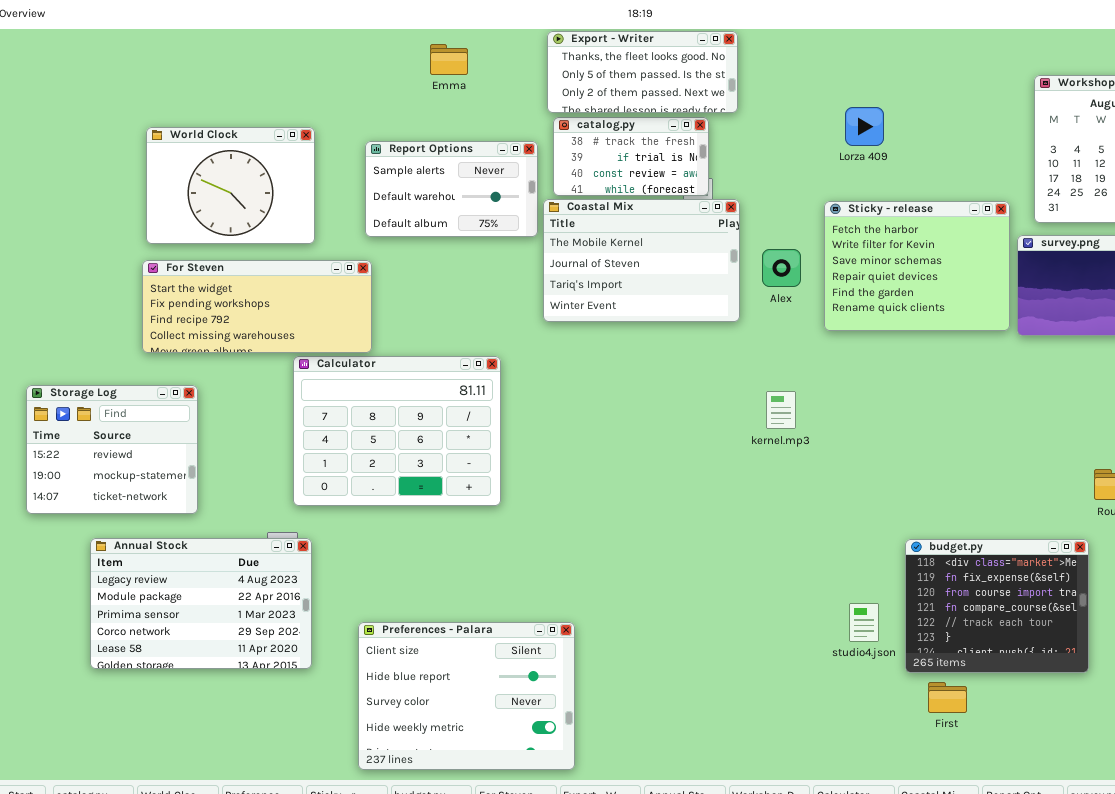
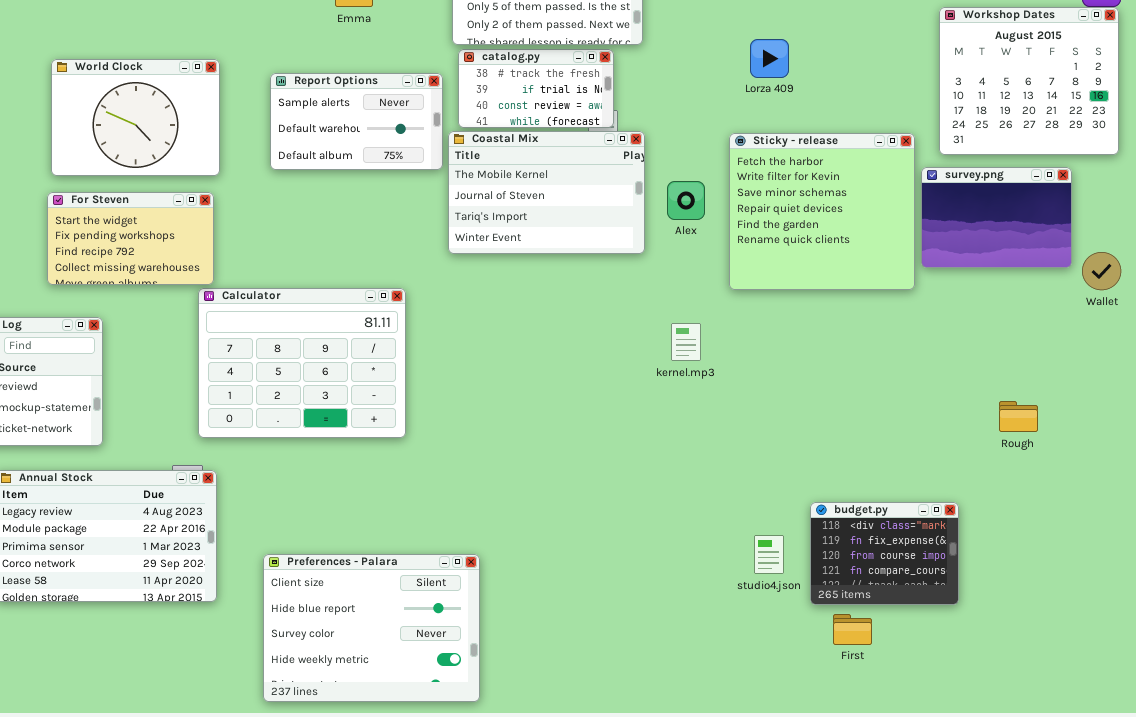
Sticky - release: [824,201,1010,331] -> [729,133,915,290], resized
For Steven: [142,260,372,353] -> [47,192,214,285], resized
budget.py: [905,539,1089,673] -> [810,502,959,605], resized

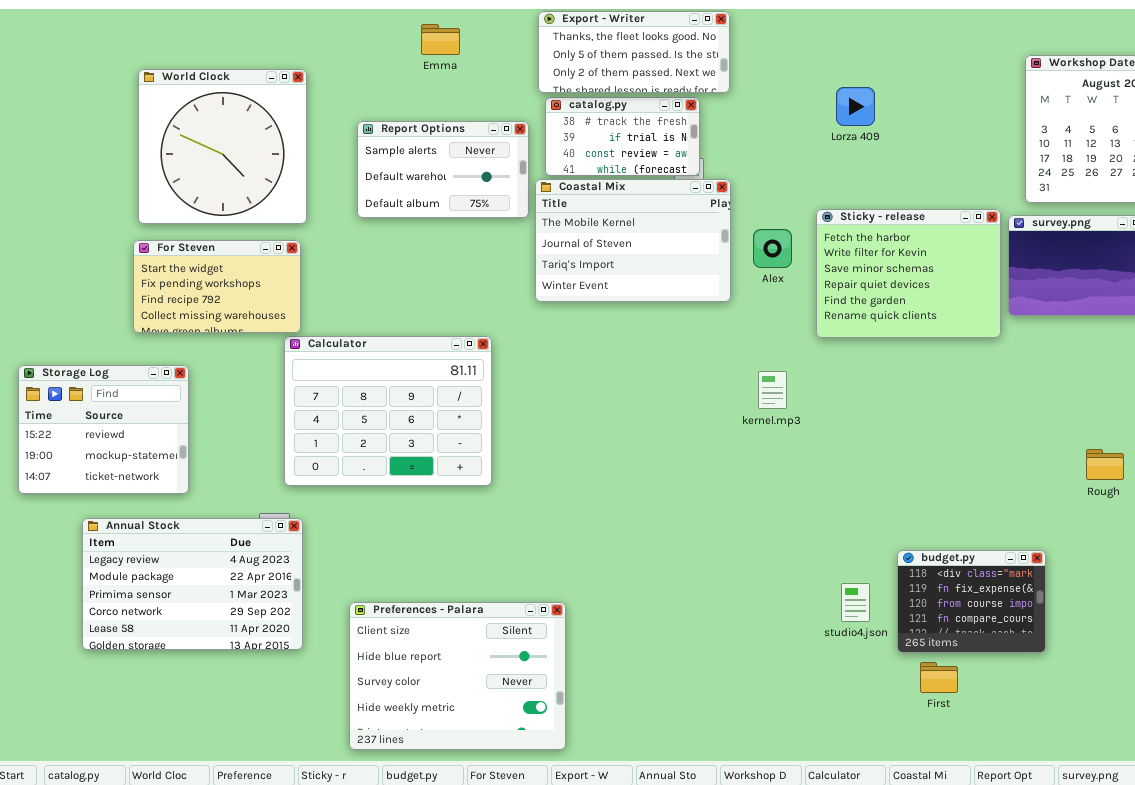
World Clock: [51,59,220,176] -> [138,69,307,224], resized
Sticky - release: [729,133,915,290] -> [816,209,1001,338], resized

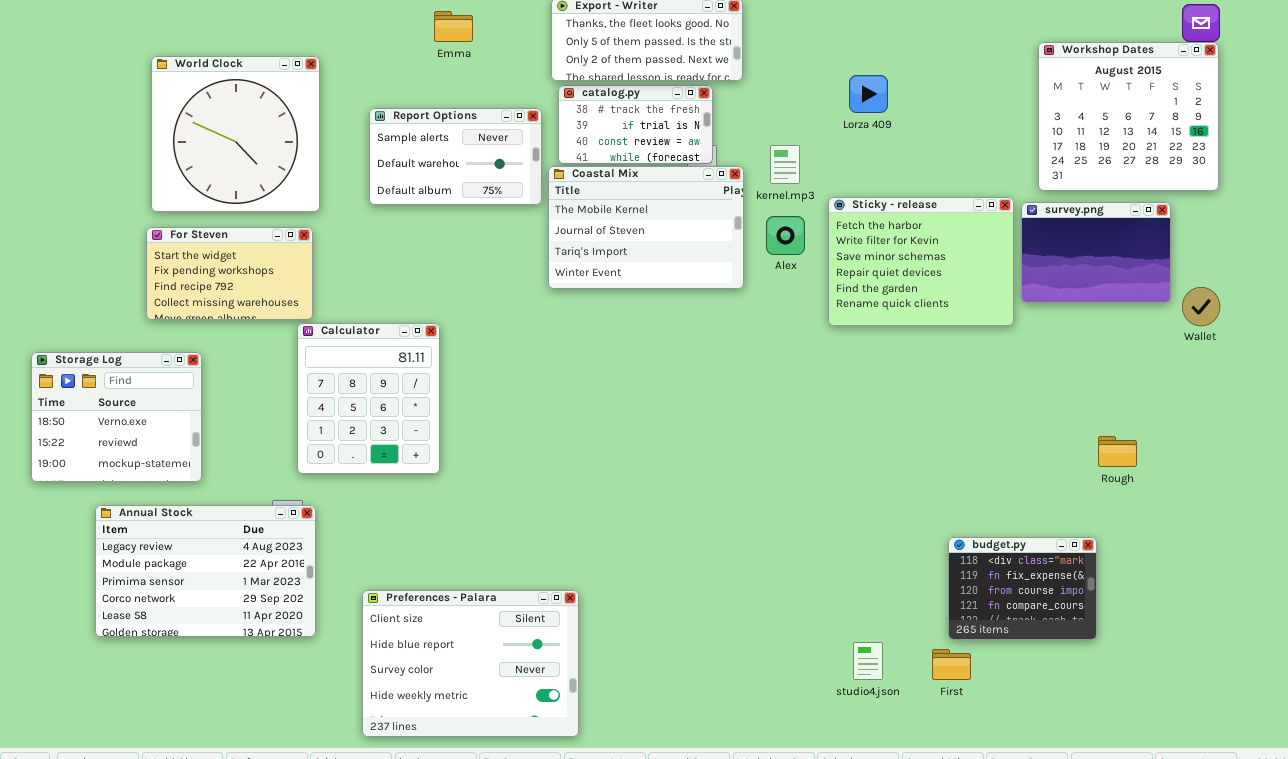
Calculator: [284,336,492,486] -> [297,323,440,474], resized
Storage Log: [18,365,189,494] -> [31,352,202,482], scrolled up 1 row
kernel.mp3: [758,371,787,409] -> [770,145,800,184], moved
budget.py: [897,550,1046,653] -> [948,537,1097,640], moved
studio4.json: [841,583,870,622] -> [853,642,883,680], moved

